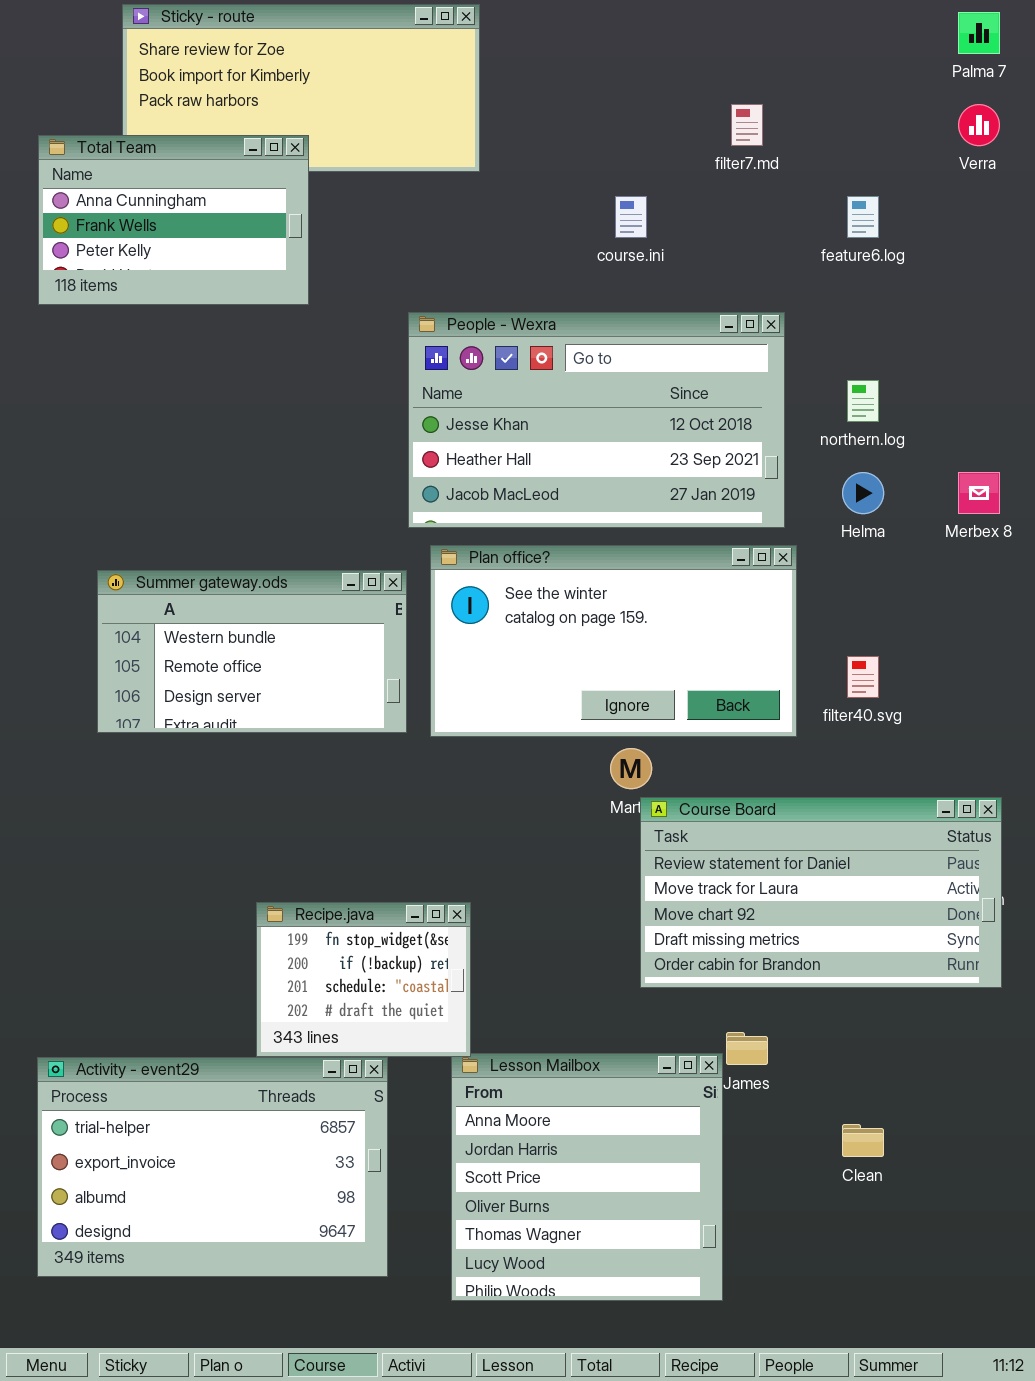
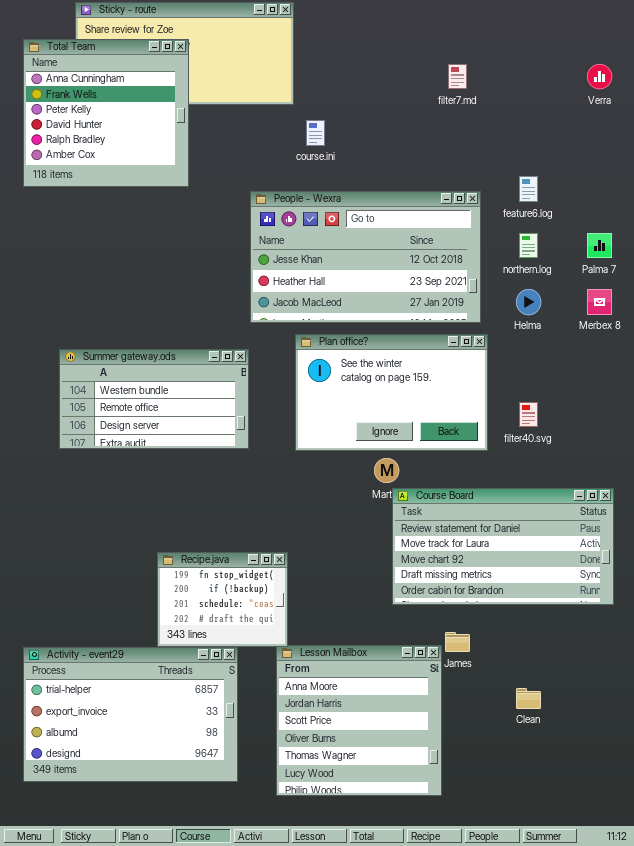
Palma 7: [958,12,1000,54] -> [587,233,612,258], moved
Total Team: [38,135,309,305] -> [23,39,189,187], resized
course.ini: [615,196,647,238] -> [306,120,325,146], moved
feature6.log: [847,196,879,238] -> [519,176,538,202], moved
Plan office?: [430,545,797,737] -> [295,334,488,451], resized

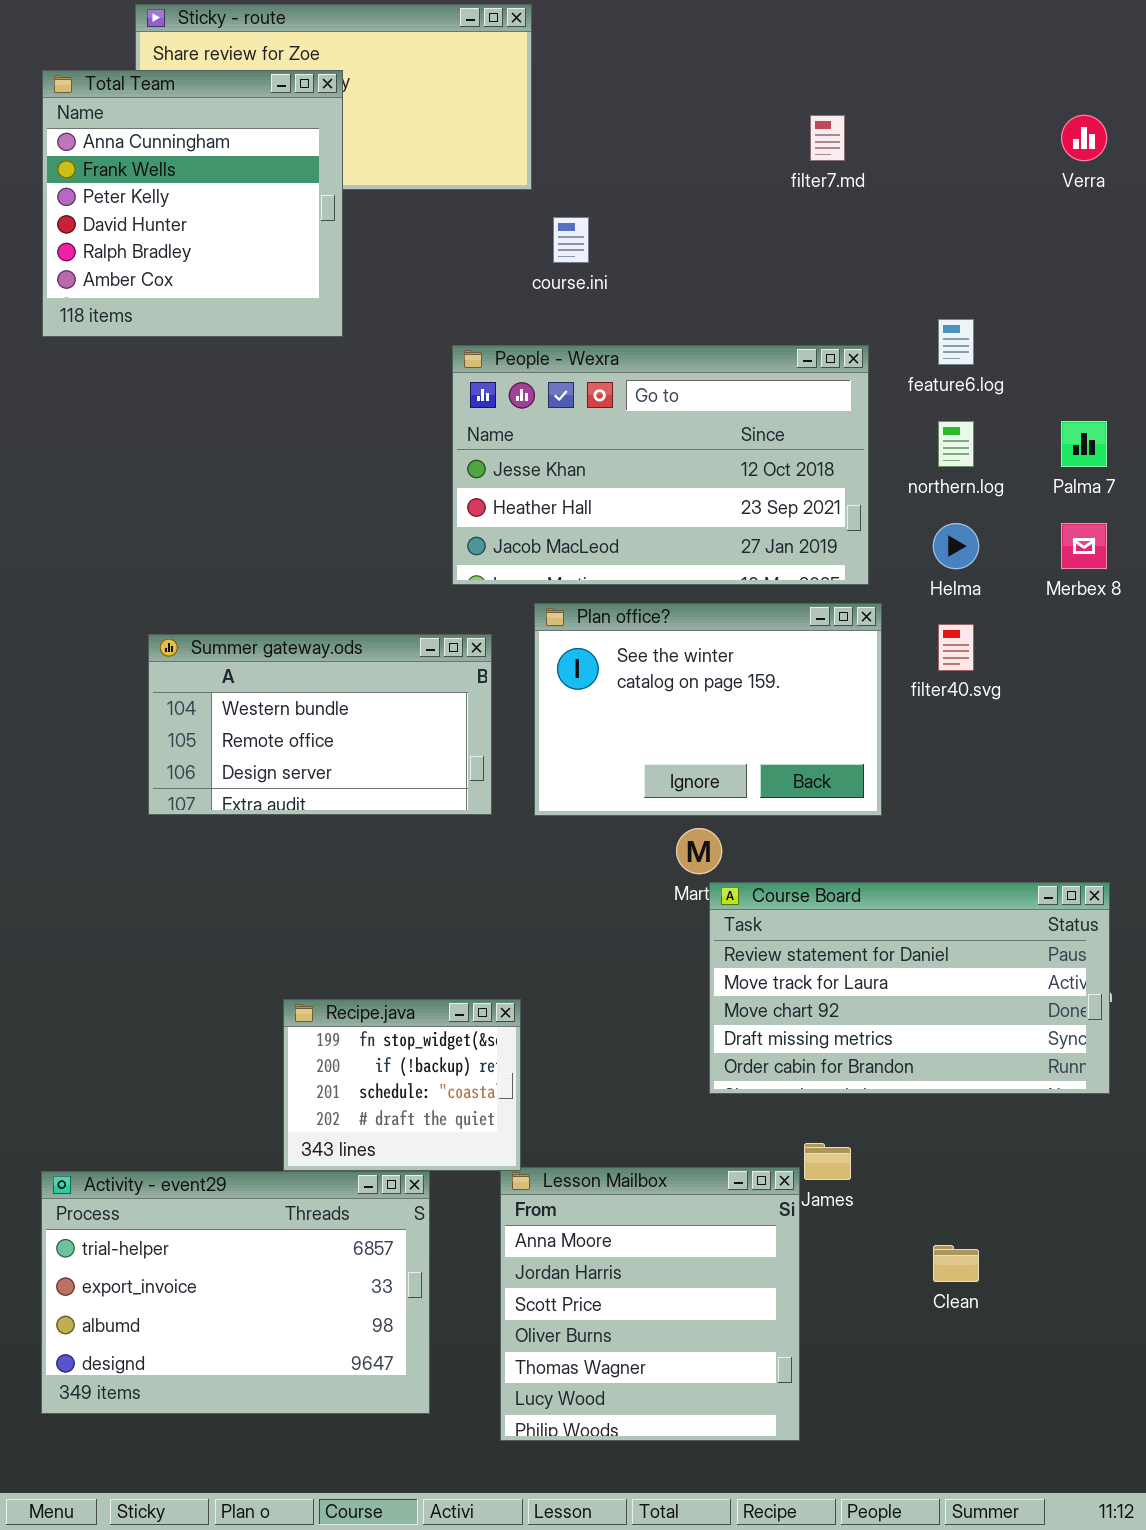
Summer gateway.ods: [59,349,249,449] -> [148,634,492,815], moved
filter40.svg: [519,402,538,427] -> [938,624,974,671], moved

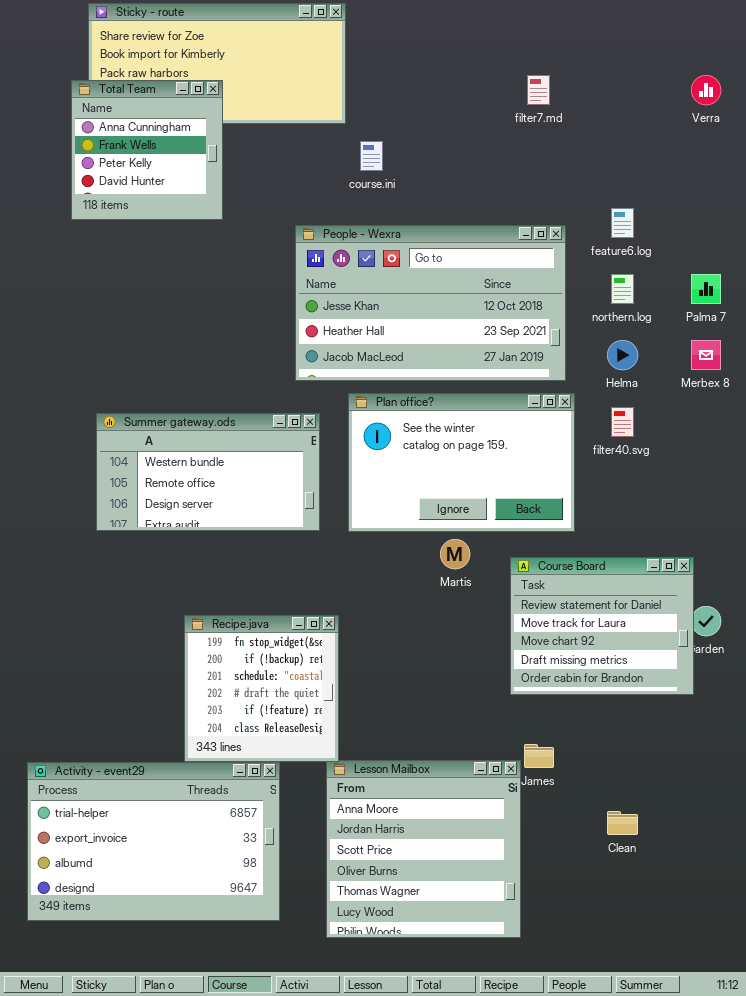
Total Team: [42,70,343,337] -> [71,80,223,220], resized
Course Board: [709,882,1110,1094] -> [510,557,694,695], moved, resized
Recipe.java: [283,999,521,1171] -> [184,615,339,762], resized

